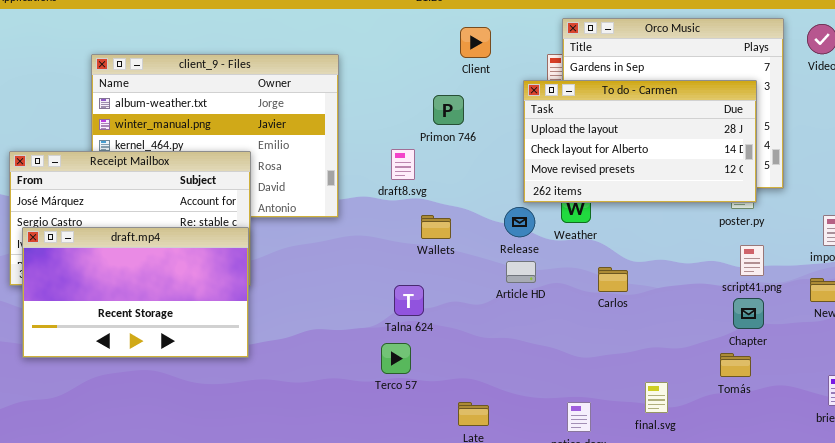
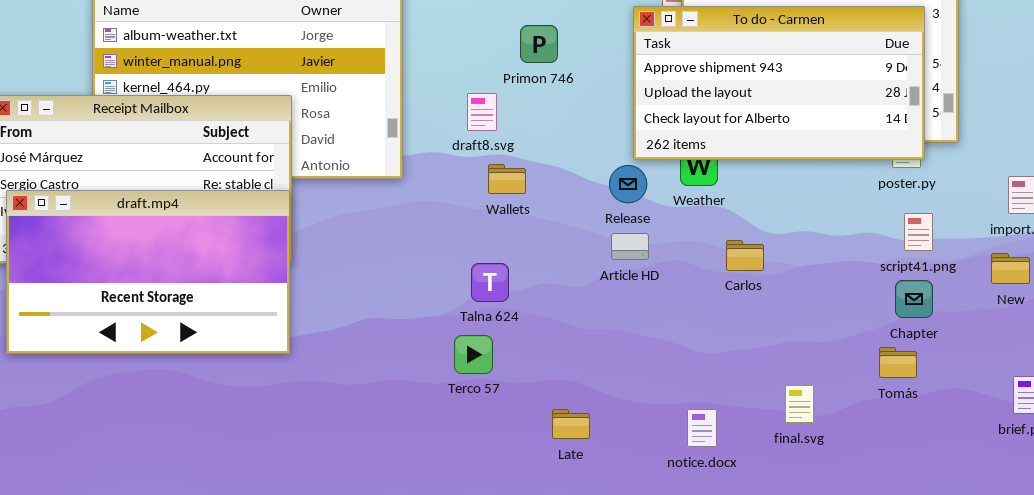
To do - Carmen: [523,80,757,203] -> [633,6,925,160], scrolled up 1 row
Wallets: [421,215,451,239] -> [488,164,526,194], moved

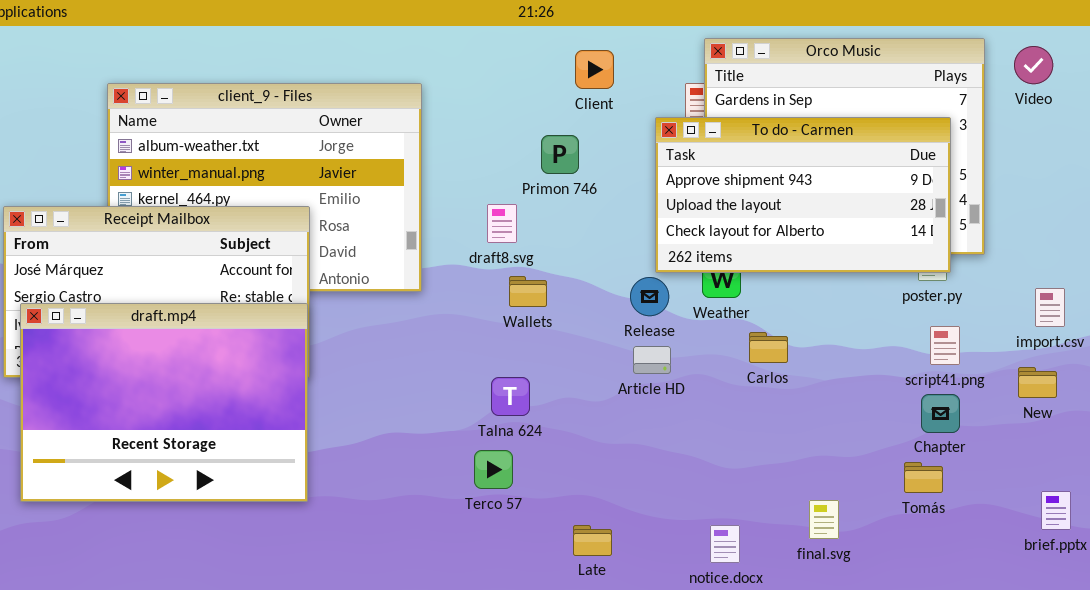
draft.mp4: [6,190,290,354] -> [20,303,308,502], resized
Carlos: [726,240,764,271] -> [749,332,788,363], moved

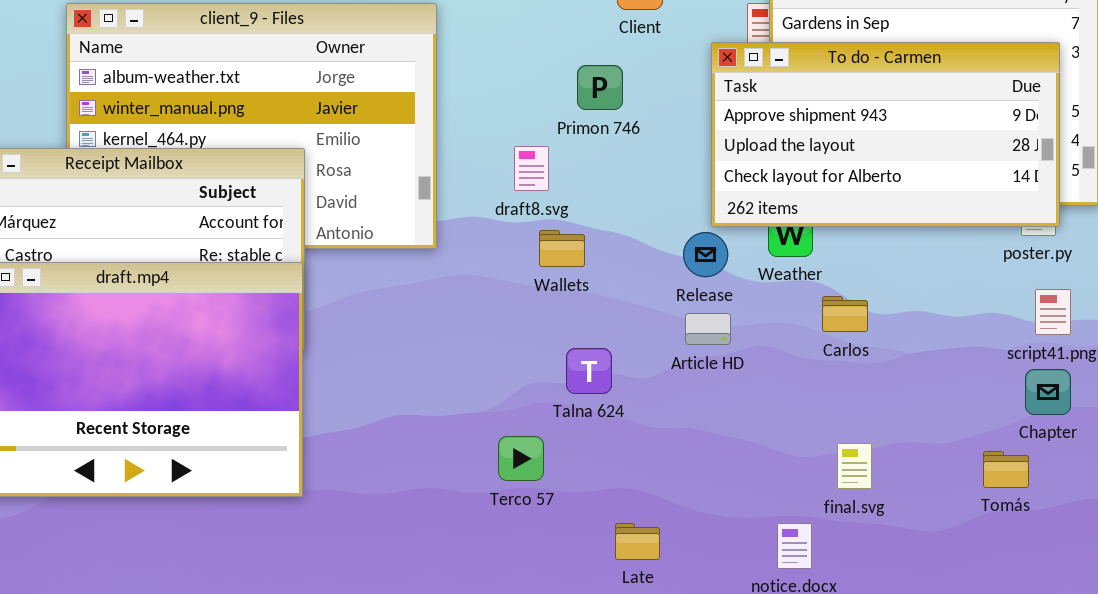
Talna 624: [491,377,530,416] -> [566,348,612,394], moved
Tomás: [904,462,943,493] -> [983,451,1029,488], moved
final.svg: [809,500,839,539] -> [837,443,872,489], moved

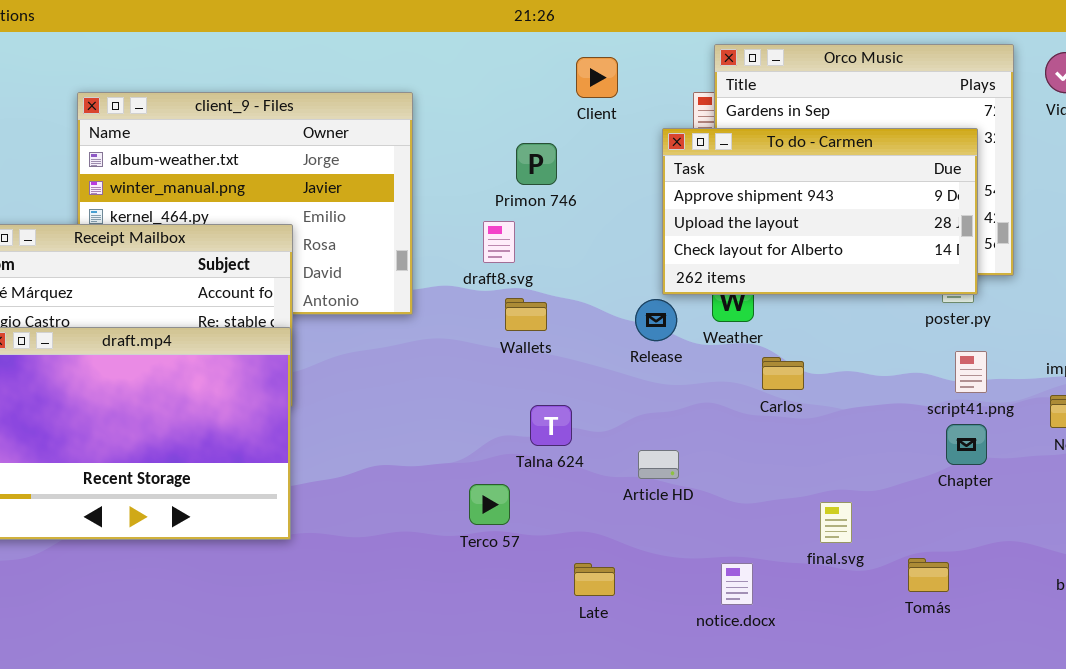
Primon 746: [577,65,623,110] -> [516,143,557,185], moved
Article HD: [685,313,731,345] -> [638,450,679,479], moved
final.svg: [837,443,872,489] -> [820,502,852,543], moved
Tomás: [983,451,1029,488] -> [908,558,949,592], moved

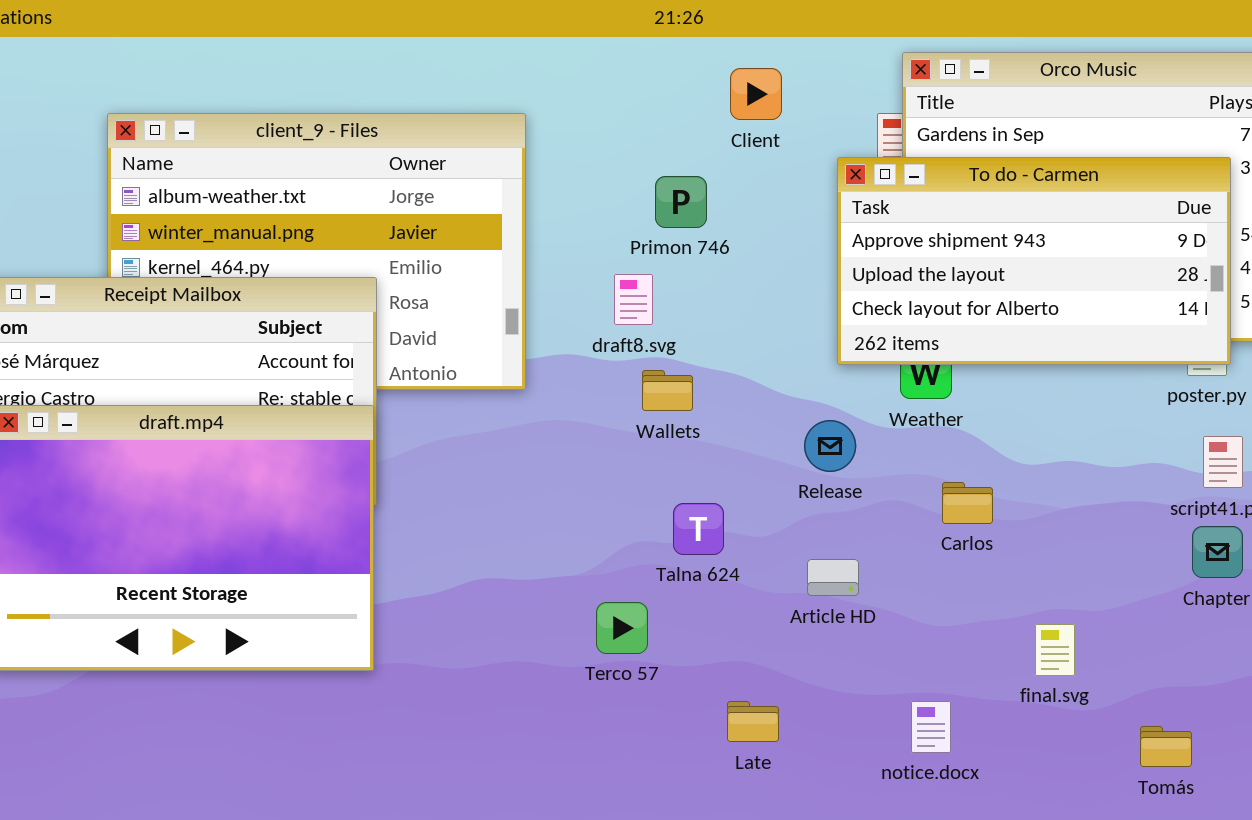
Release: [635,299,677,341] -> [804,420,856,472], moved
Carlos: [762,357,804,390] -> [942,482,993,524], moved
Tomás: [908,558,949,592] -> [1140,726,1192,767], moved

